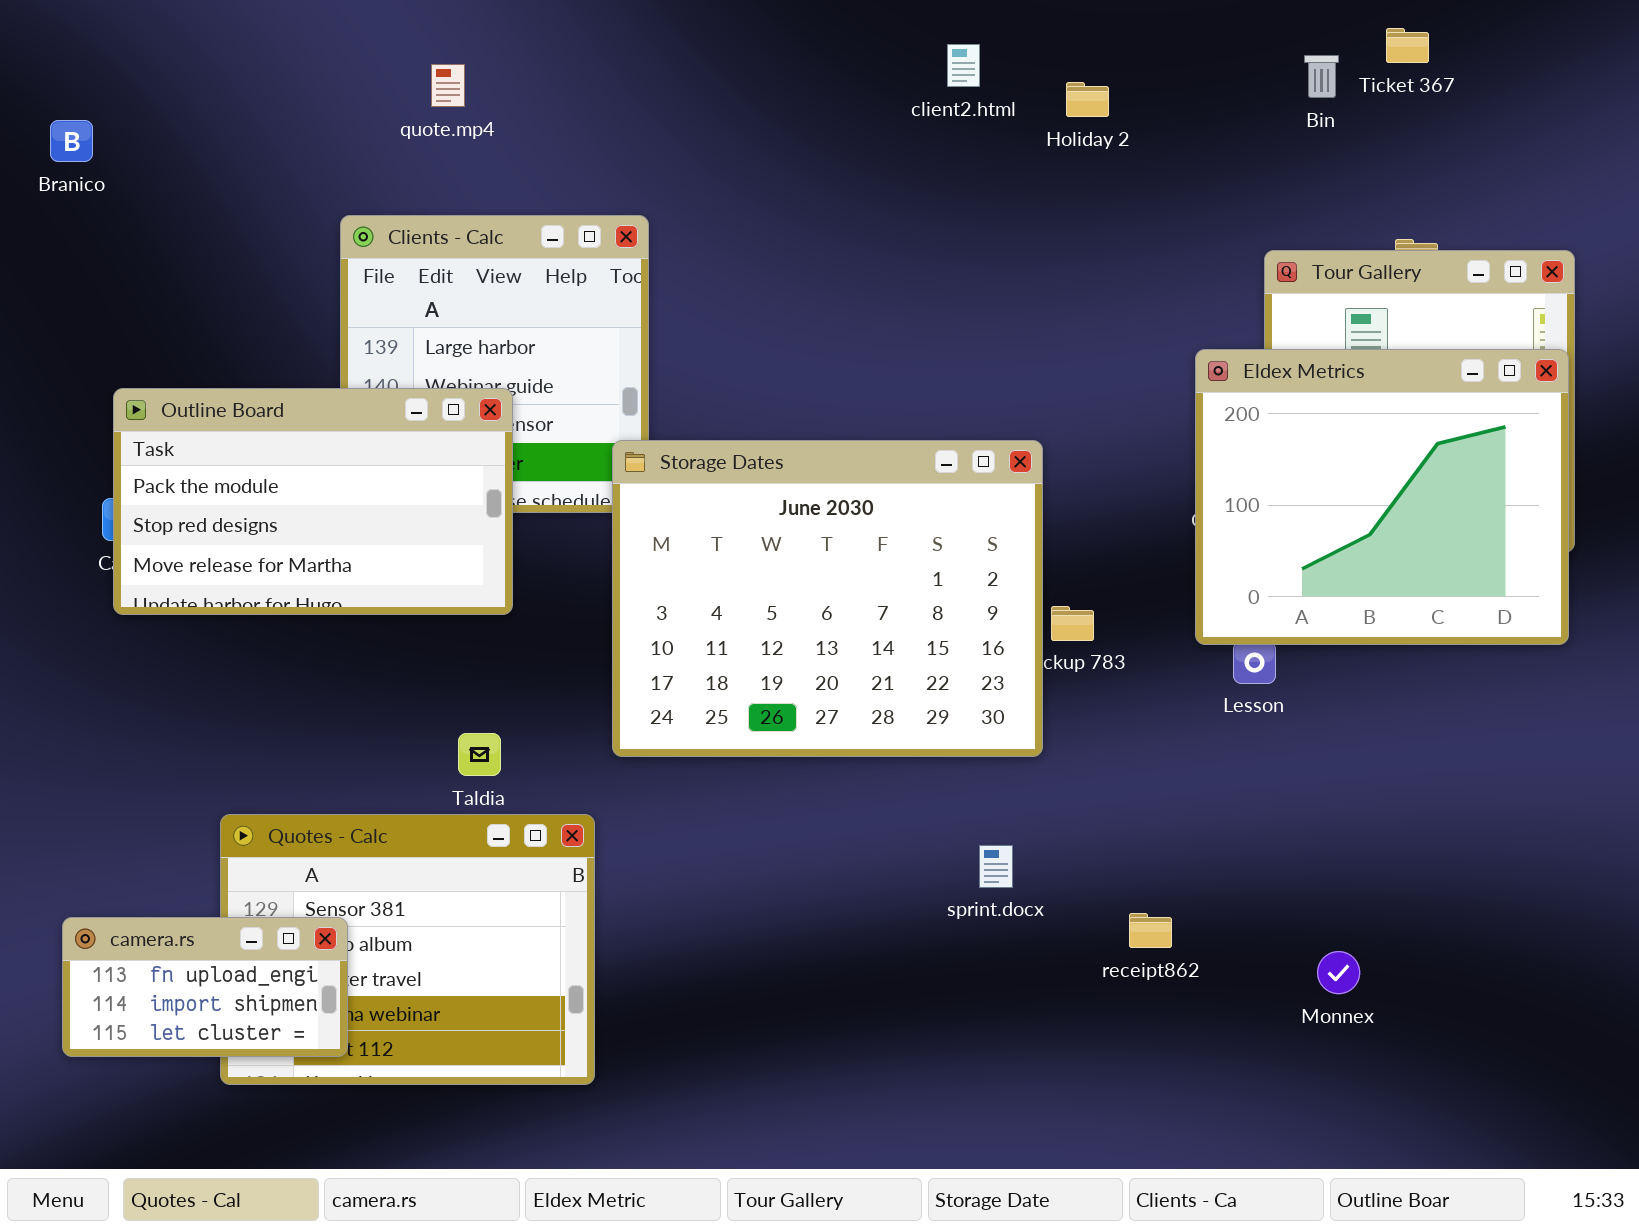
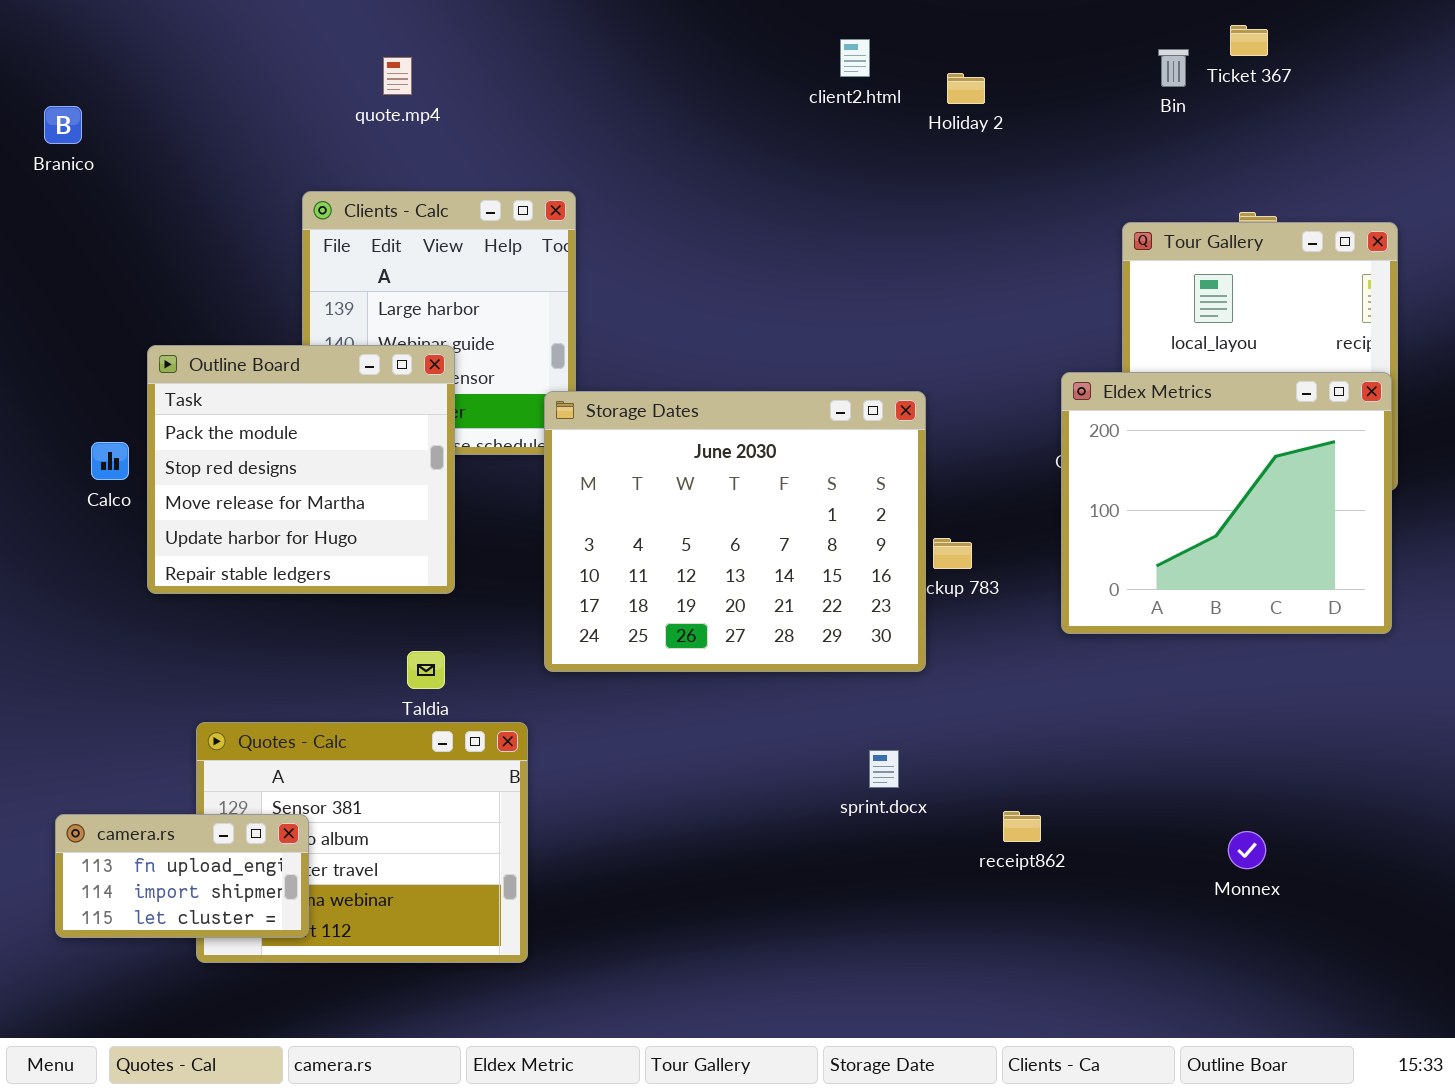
Eldex Metrics: [1195,349,1569,645] -> [1061,372,1392,634], moved
Outline Board: [113,388,513,615] -> [147,345,455,594], resized
Monnex: [1317,951,1360,994] -> [1228,831,1266,869], moved

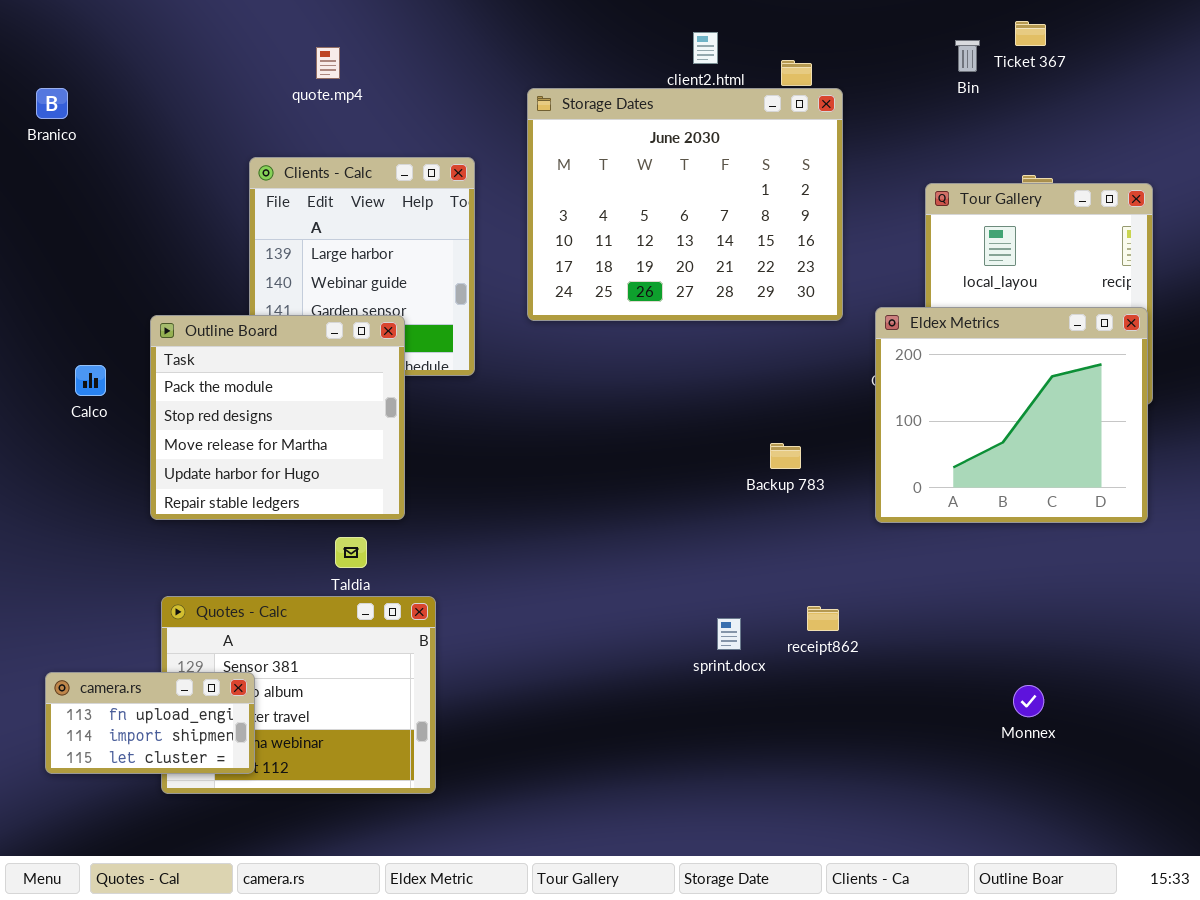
Outline Board: [147,345,455,594] -> [150,315,405,520], moved
Storage Dates: [544,391,926,672] -> [527,88,843,321], moved
receipt862: [1003,811,1041,842] -> [807,606,839,631], moved

